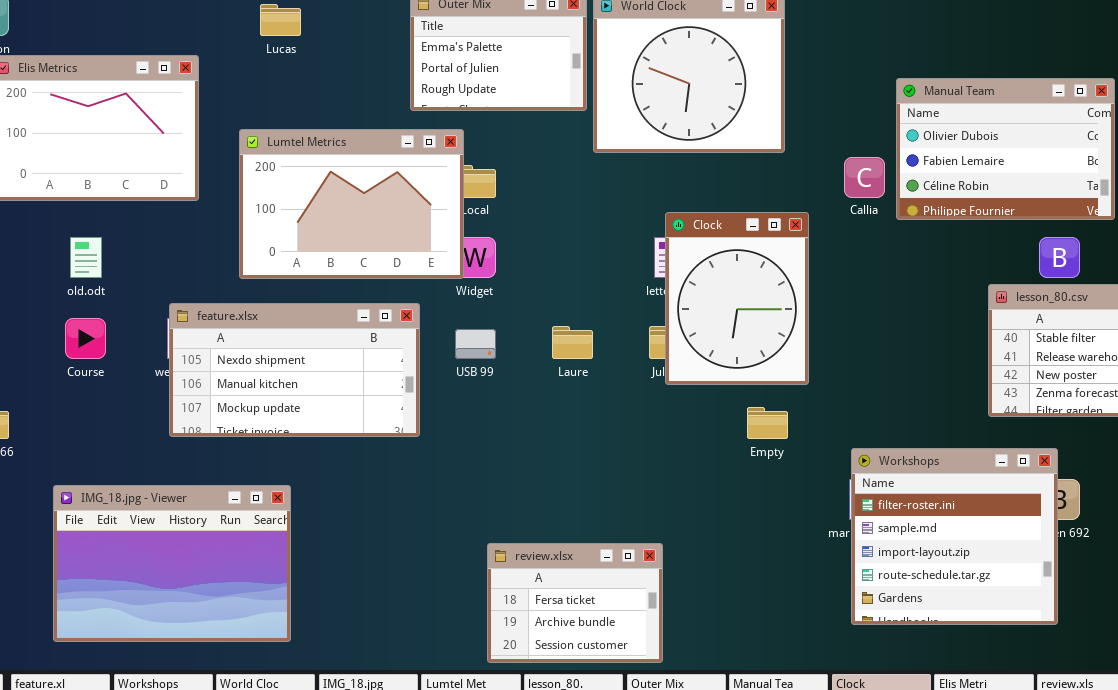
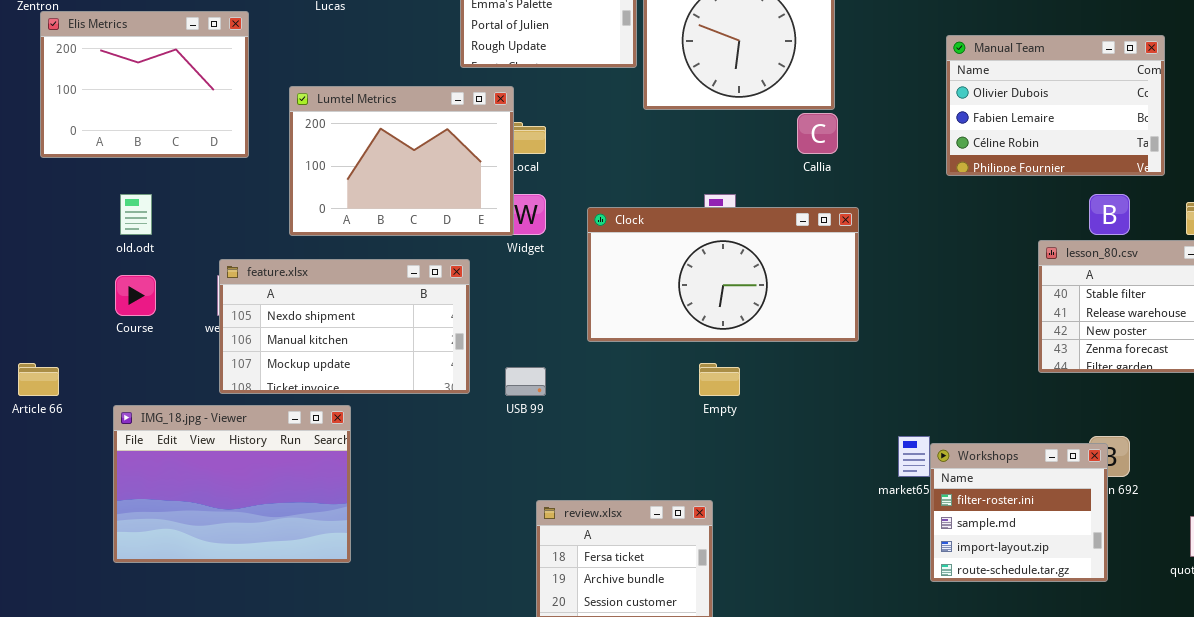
Callia: [844,157,885,198] -> [797,113,838,154], moved
Clock: [665,212,809,385] -> [587,207,859,342], resized
USB 99: [455,329,496,359] -> [505,367,546,396], moved
Empty: [747,407,788,439] -> [699,363,740,396], moved
Workshops: [851,448,1058,625] -> [930,443,1108,582], resized
IMG_18.jpg - Viewer: [53,485,291,642] -> [113,405,351,563], moved

